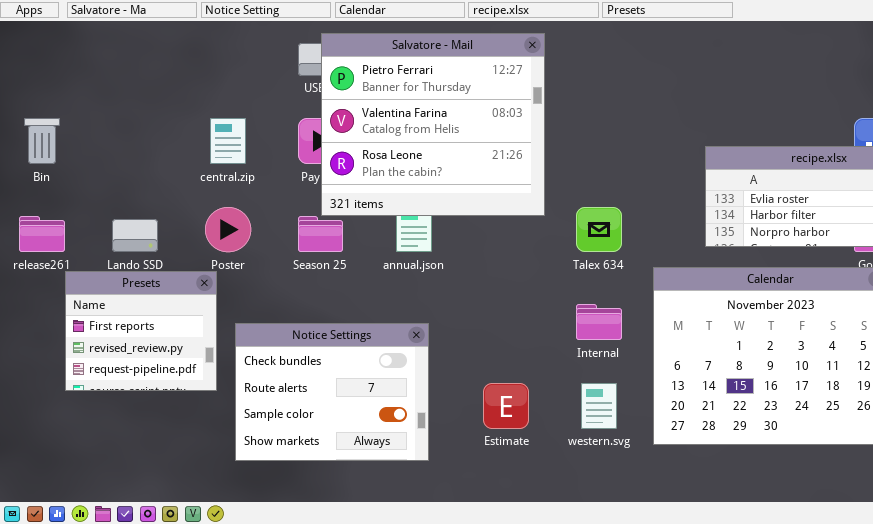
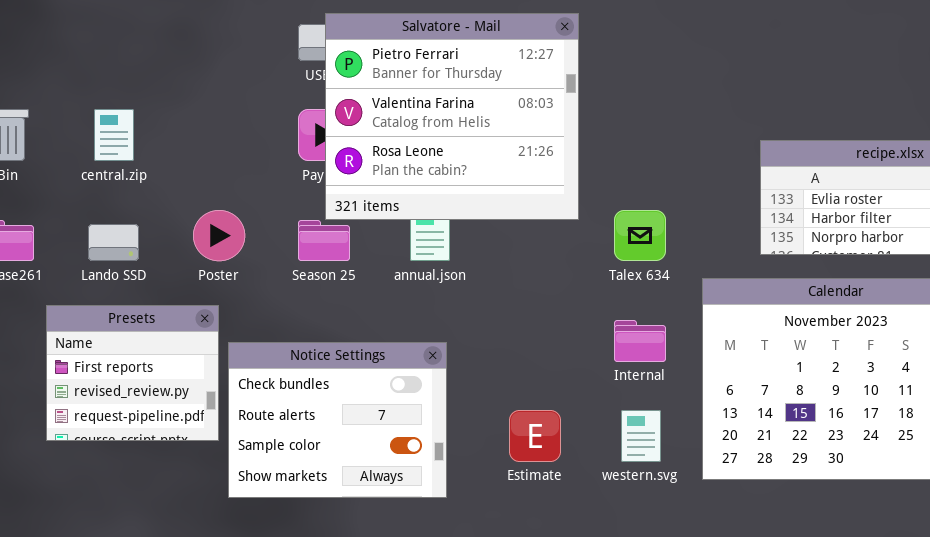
central.zip: [210,118,246,164] -> [94,109,134,161], moved
Presets: [65,271,217,391] -> [46,305,219,441], moved

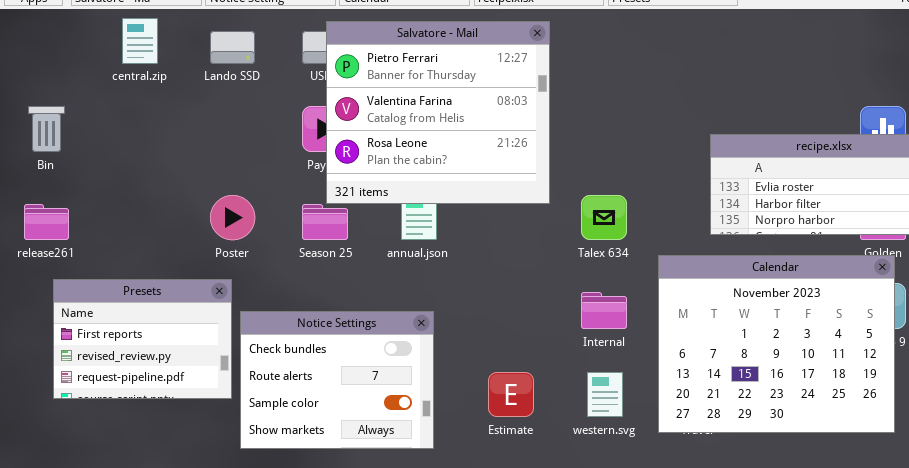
central.zip: [94,109,134,161] -> [122,18,158,64], moved
Lando SSD: [88,224,139,261] -> [210,31,255,64], moved
Presets: [46,305,219,441] -> [53,279,232,399], resized

